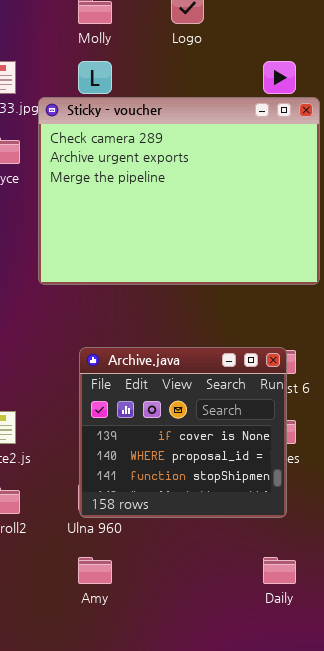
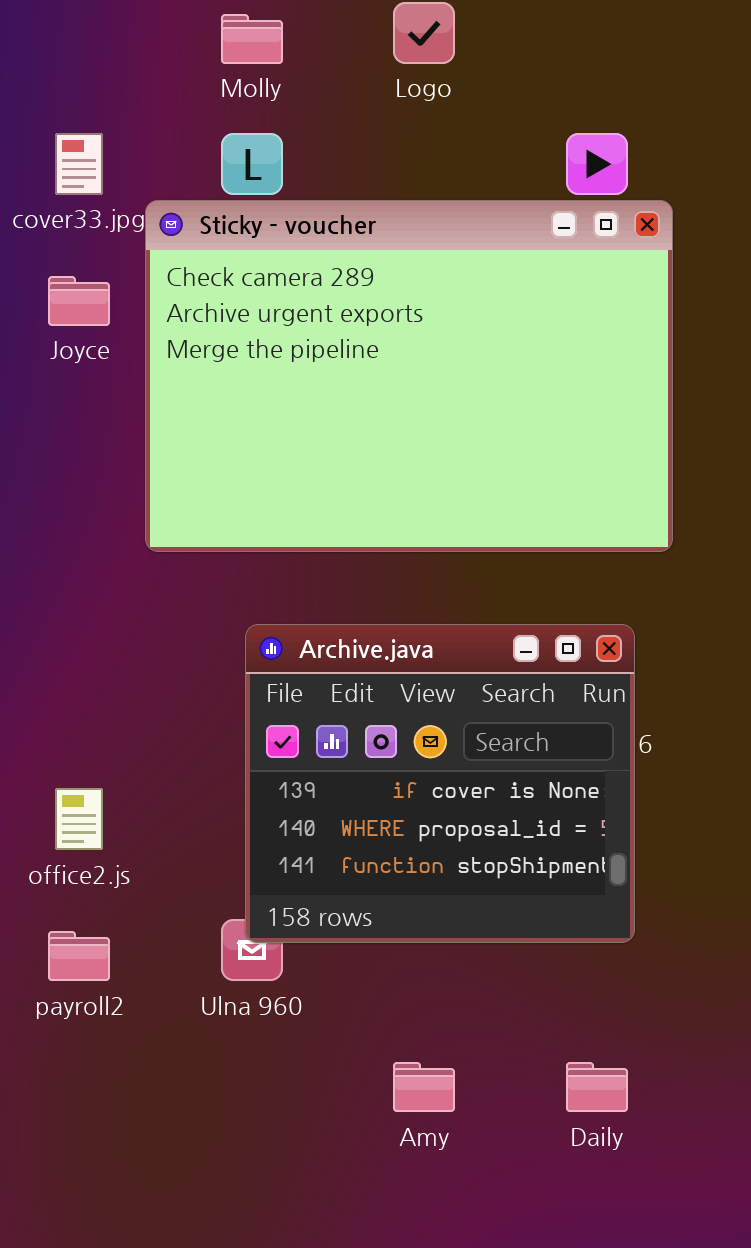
Archive.java: [79,347,287,518] -> [245,624,635,943], moved
Amy: [78,557,112,584] -> [393,1062,455,1112], moved

